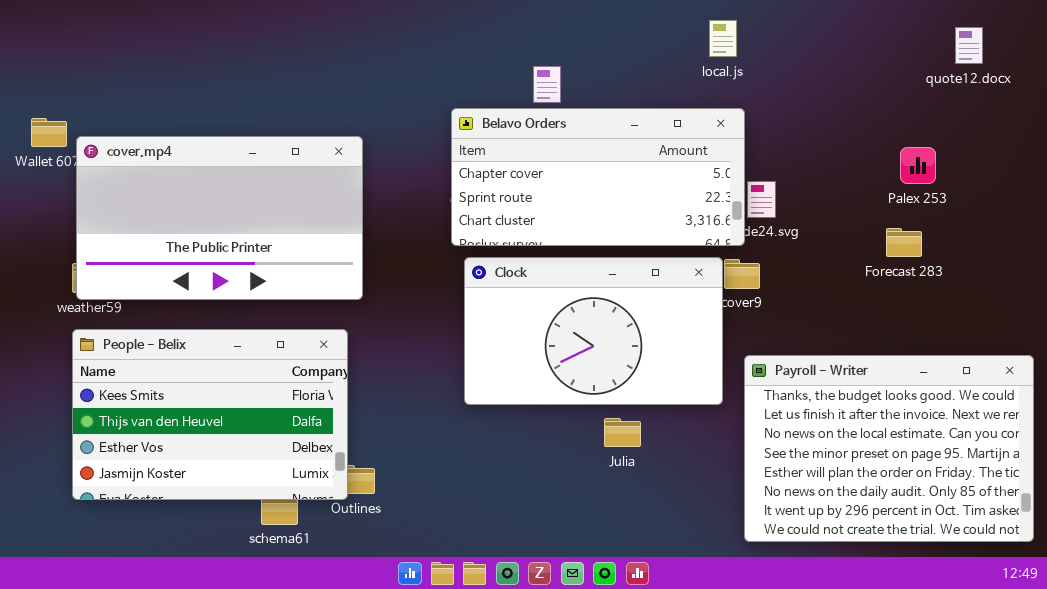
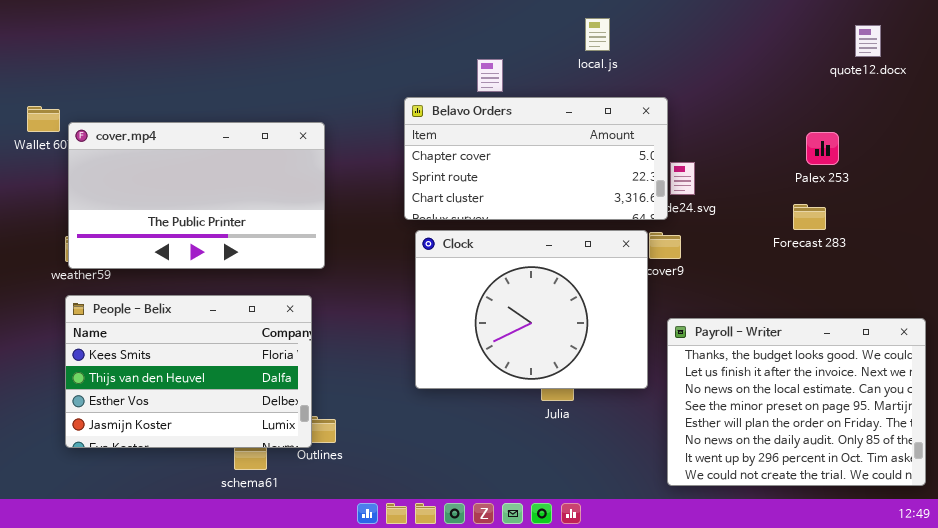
local.js: [709,20,737,57] -> [585,18,610,51], moved
Clock: [464,257,723,405] -> [415,230,648,389], resized

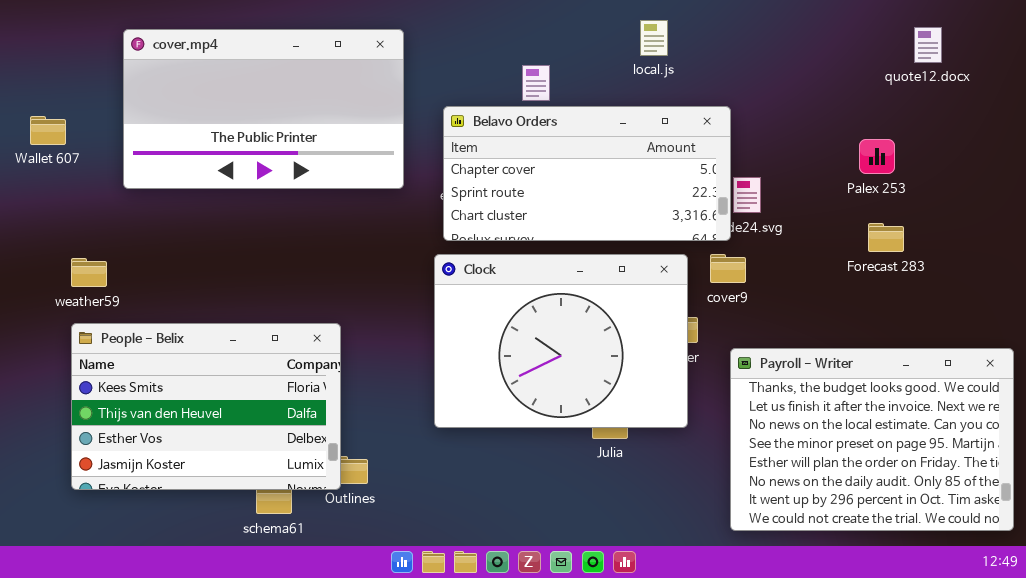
quote12.docx: [855,25,881,57] -> [914,27,942,63], moved
cover.mp4: [68,122,325,269] -> [123,29,404,189], moved
Palex 253: [806,132,839,165] -> [859,139,895,174], moved
Clock: [415,230,648,389] -> [434,254,688,428], moved

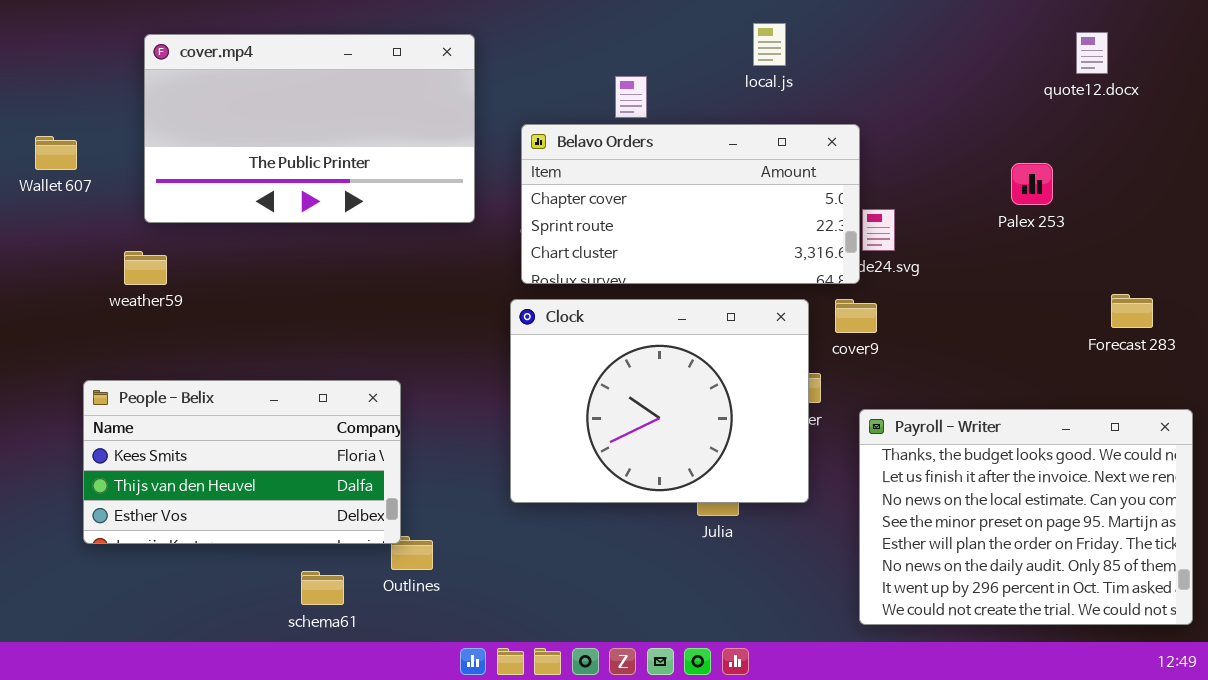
Forecast 283: [868,223,904,252] -> [1111,294,1153,328], moved
weather59: [71,258,107,287] -> [124,251,167,285], moved
People - Belix: [71,323,341,490] -> [83,380,401,544], resized

